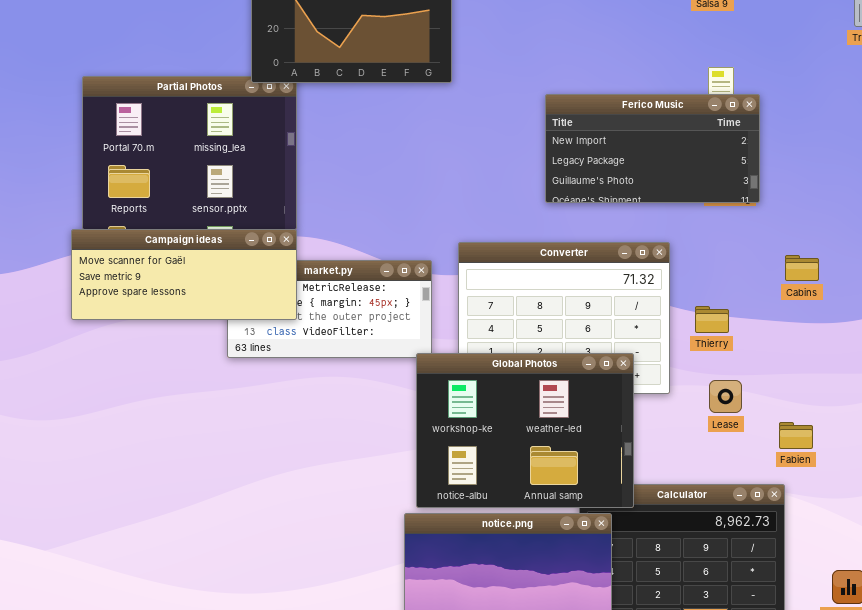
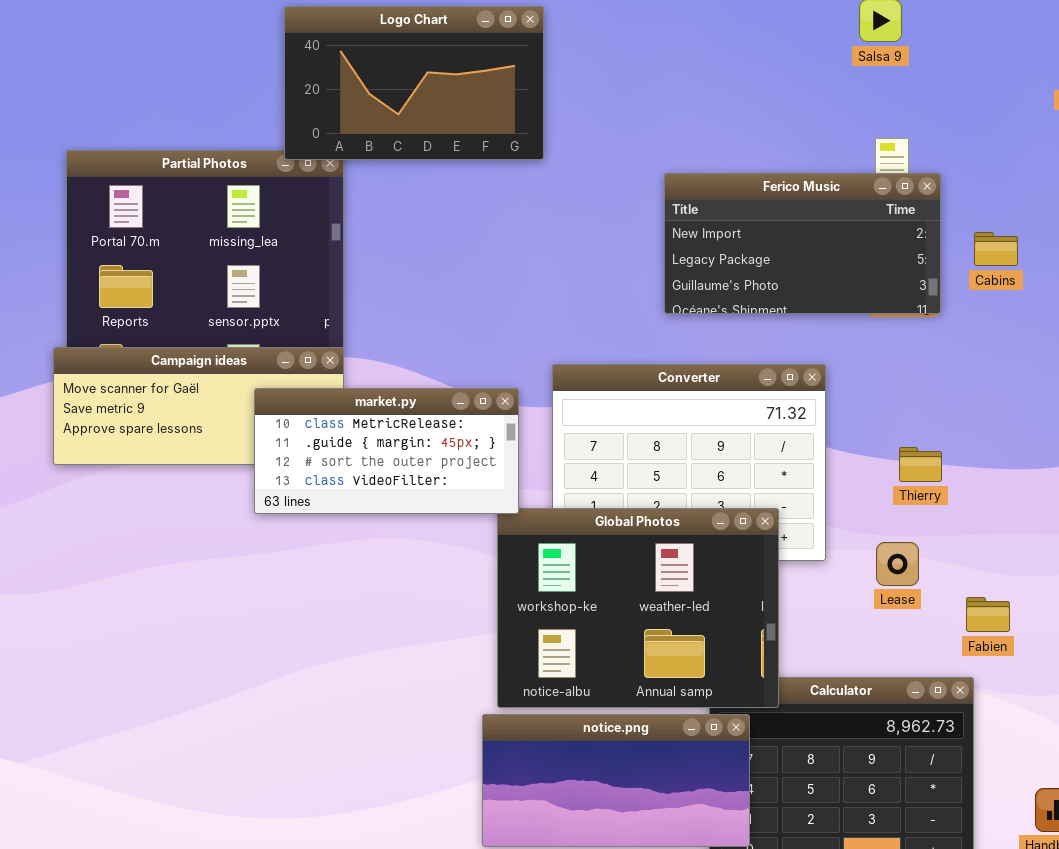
Cabins: [785,255,819,281] -> [974,232,1018,266], moved
market.py: [227,260,432,358] -> [254,388,519,514], raised
Thierry: [695,306,729,333] -> [899,447,942,482], moved

